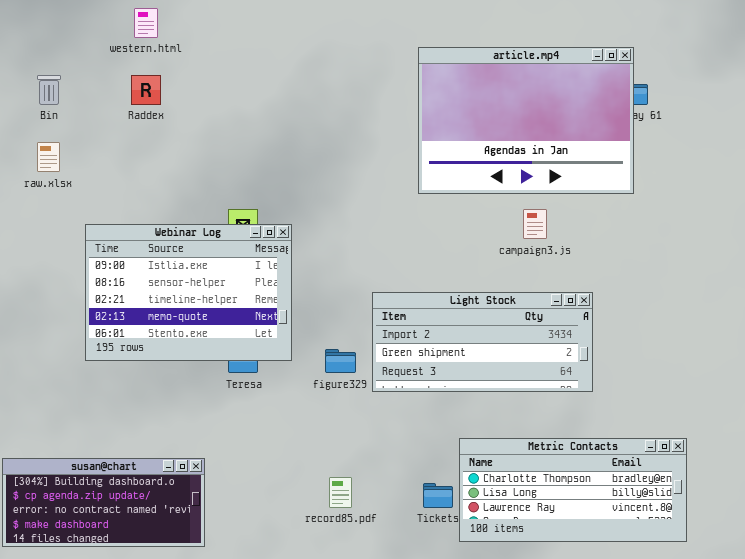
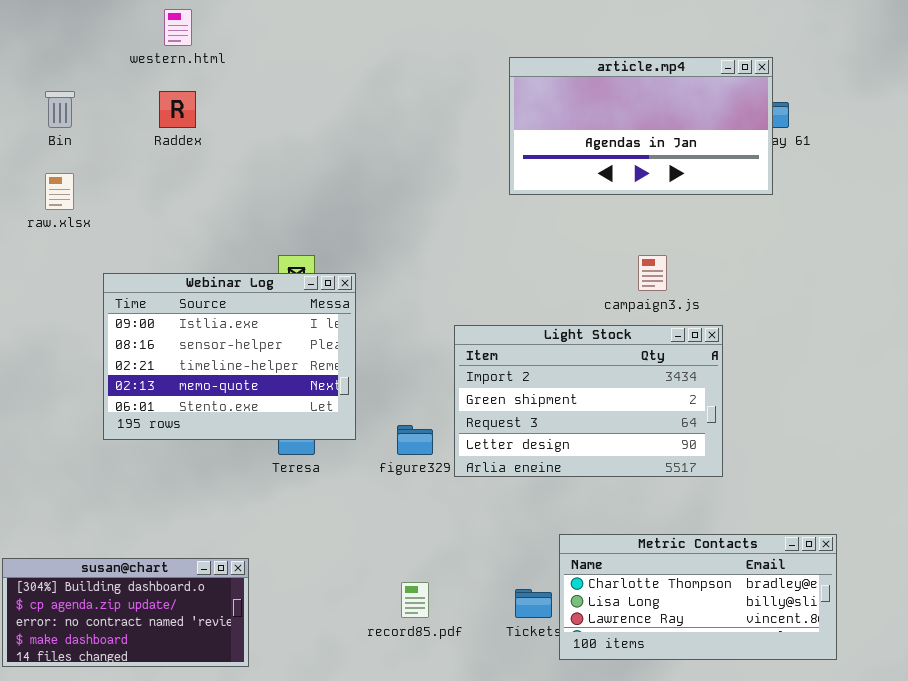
article.mp4: [418,47,634,194] -> [509,57,773,195], resized
Light Stock: [372,292,593,392] -> [454,325,723,477], resized

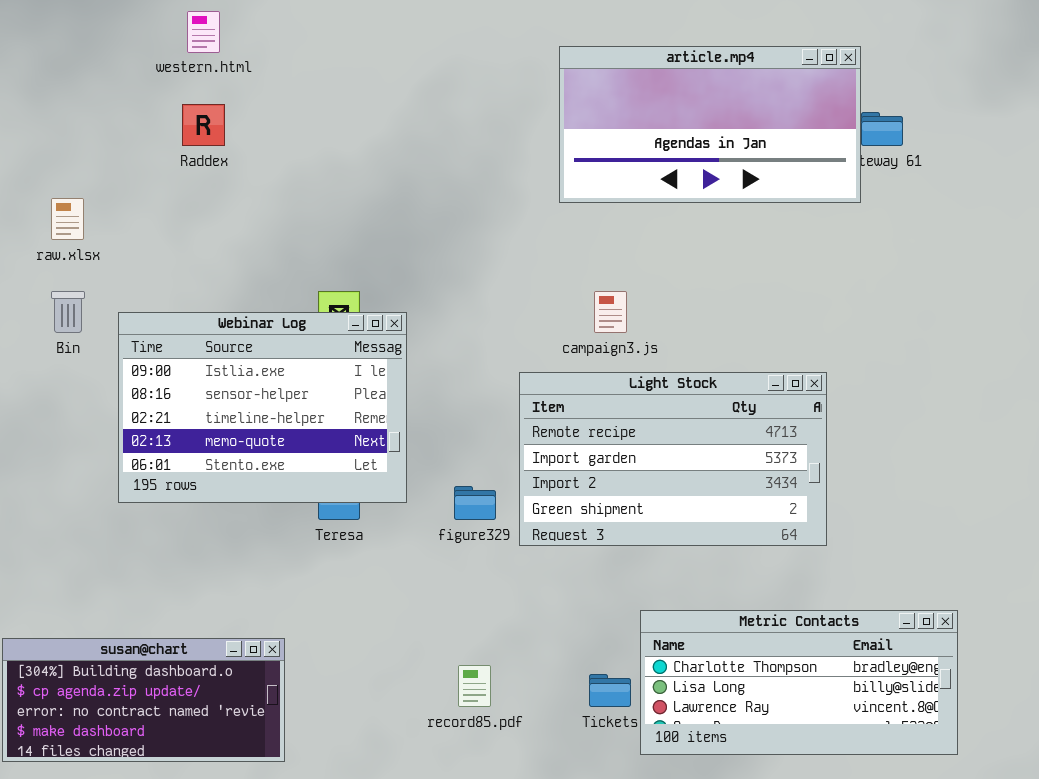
article.mp4: [509,57,773,195] -> [559,46,861,203], moved
Bin: [45,91,75,128] -> [51,291,85,333], moved
campaign3.js: [638,255,667,291] -> [594,291,627,333], moved
Light Stock: [454,325,723,477] -> [519,372,827,546], scrolled up 2 rows

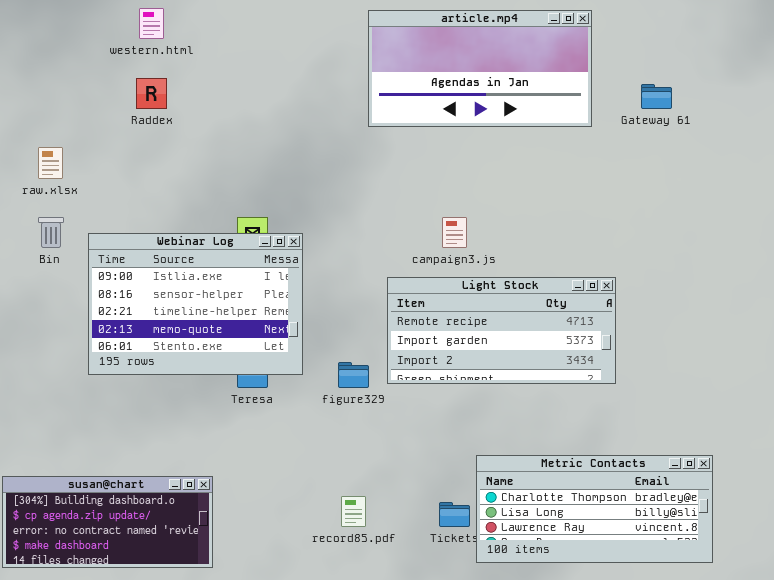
article.mp4: [559,46,861,203] -> [368,10,592,127], moved
Light Stock: [519,372,827,546] -> [387,277,616,384], resized

